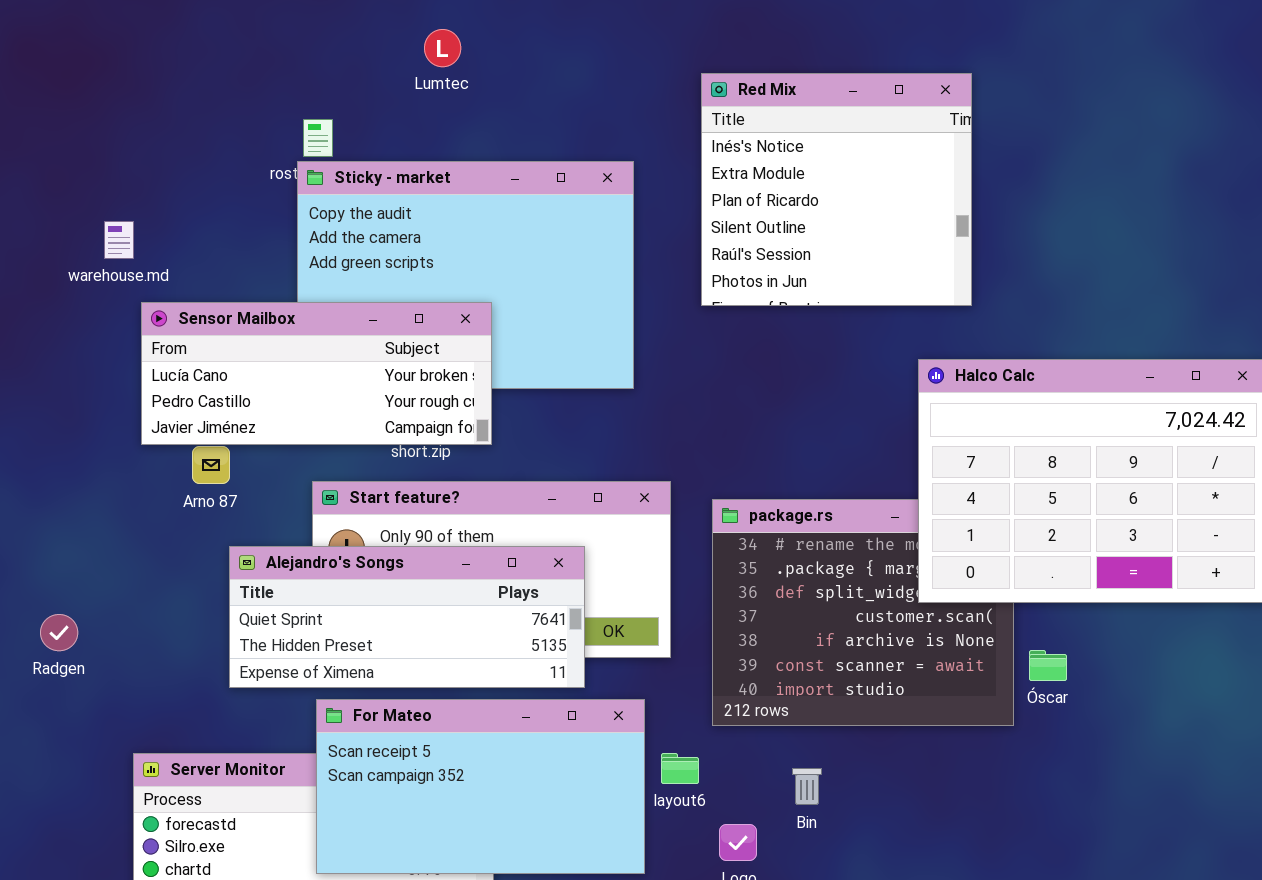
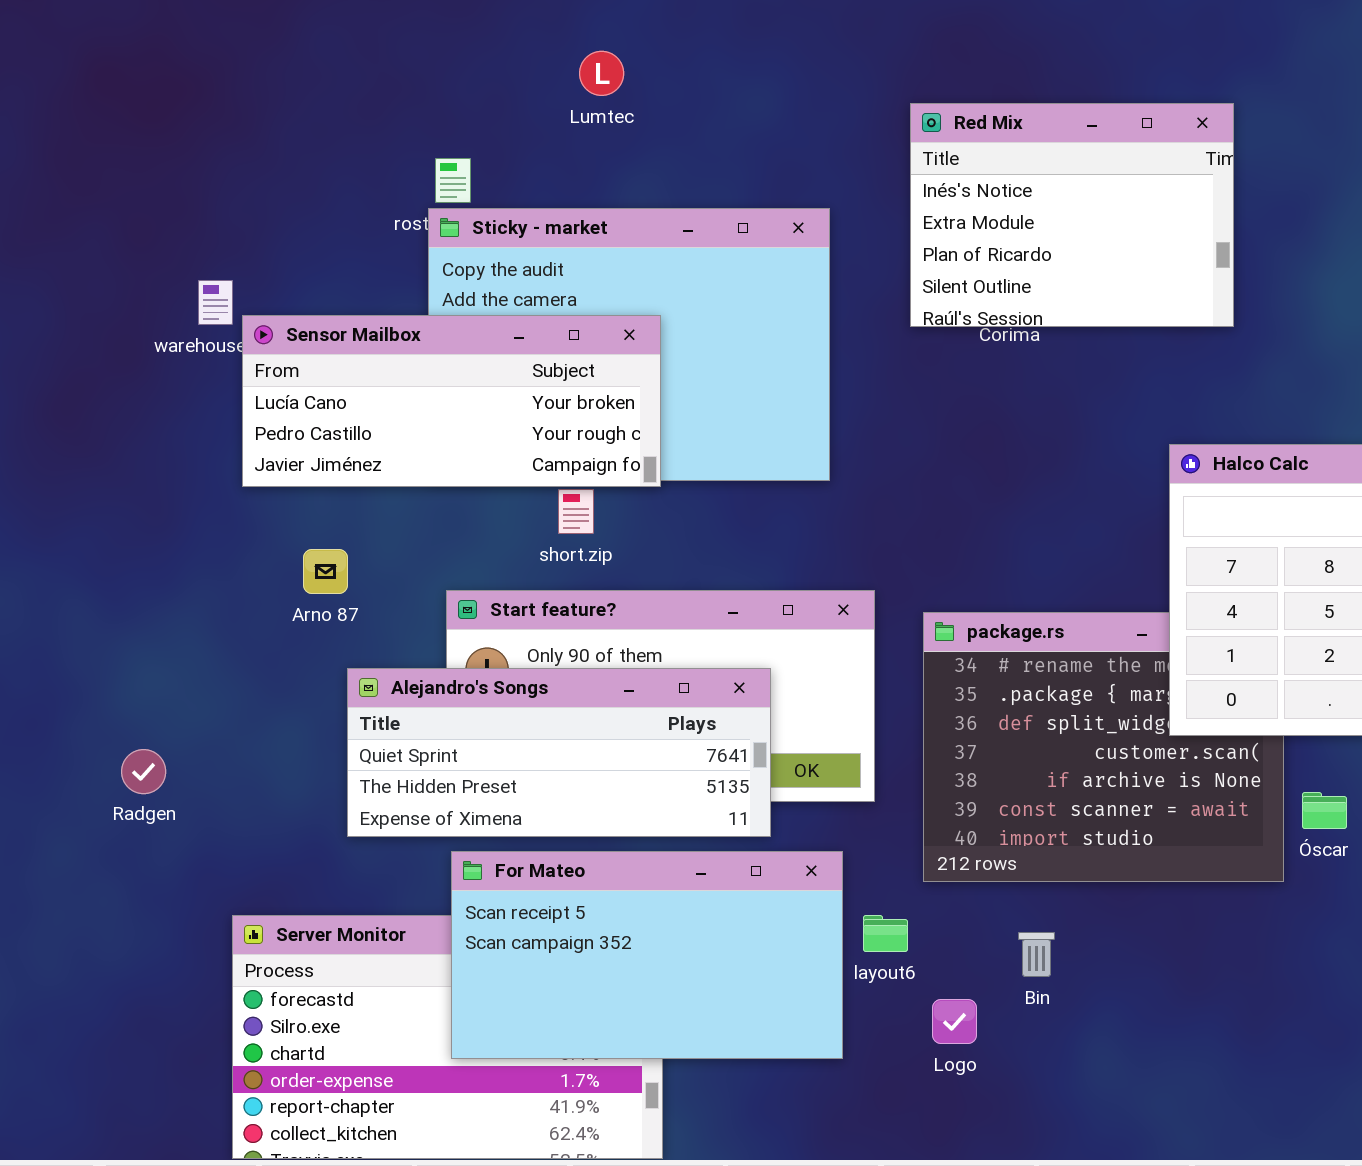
Red Mix: [701,73,972,306] -> [910,103,1234,327], resized
Sensor Mailbox: [141,302,492,445] -> [242,315,661,487], moved

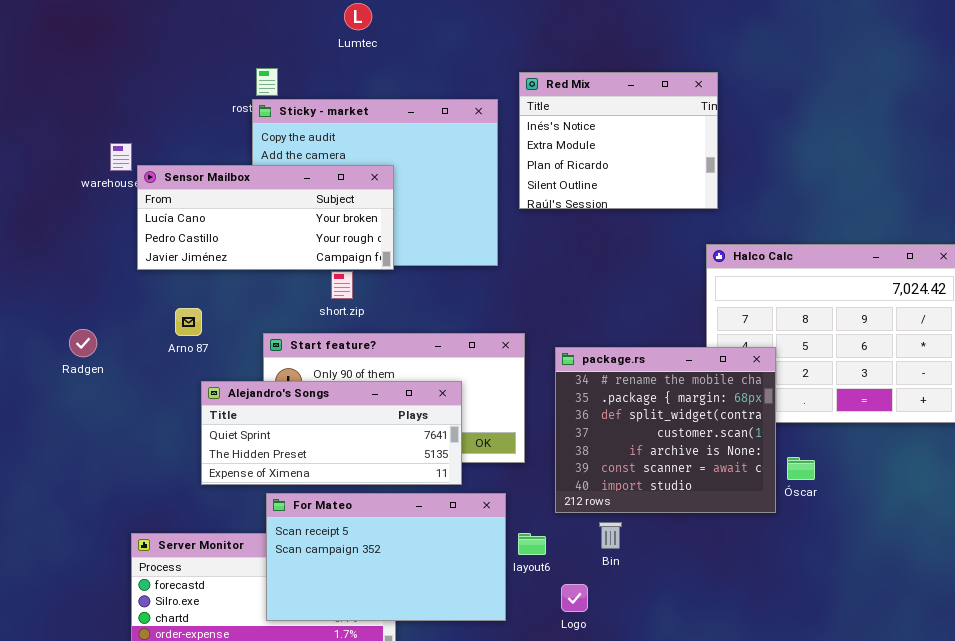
Red Mix: [910,103,1234,327] -> [519,72,718,209], moved
package.rs: [923,612,1284,882] -> [555,347,776,513], raised
Radgen: [121,749,166,794] -> [69,329,97,357], moved
Bin: [1018,932,1055,977] -> [599,522,622,549], moved

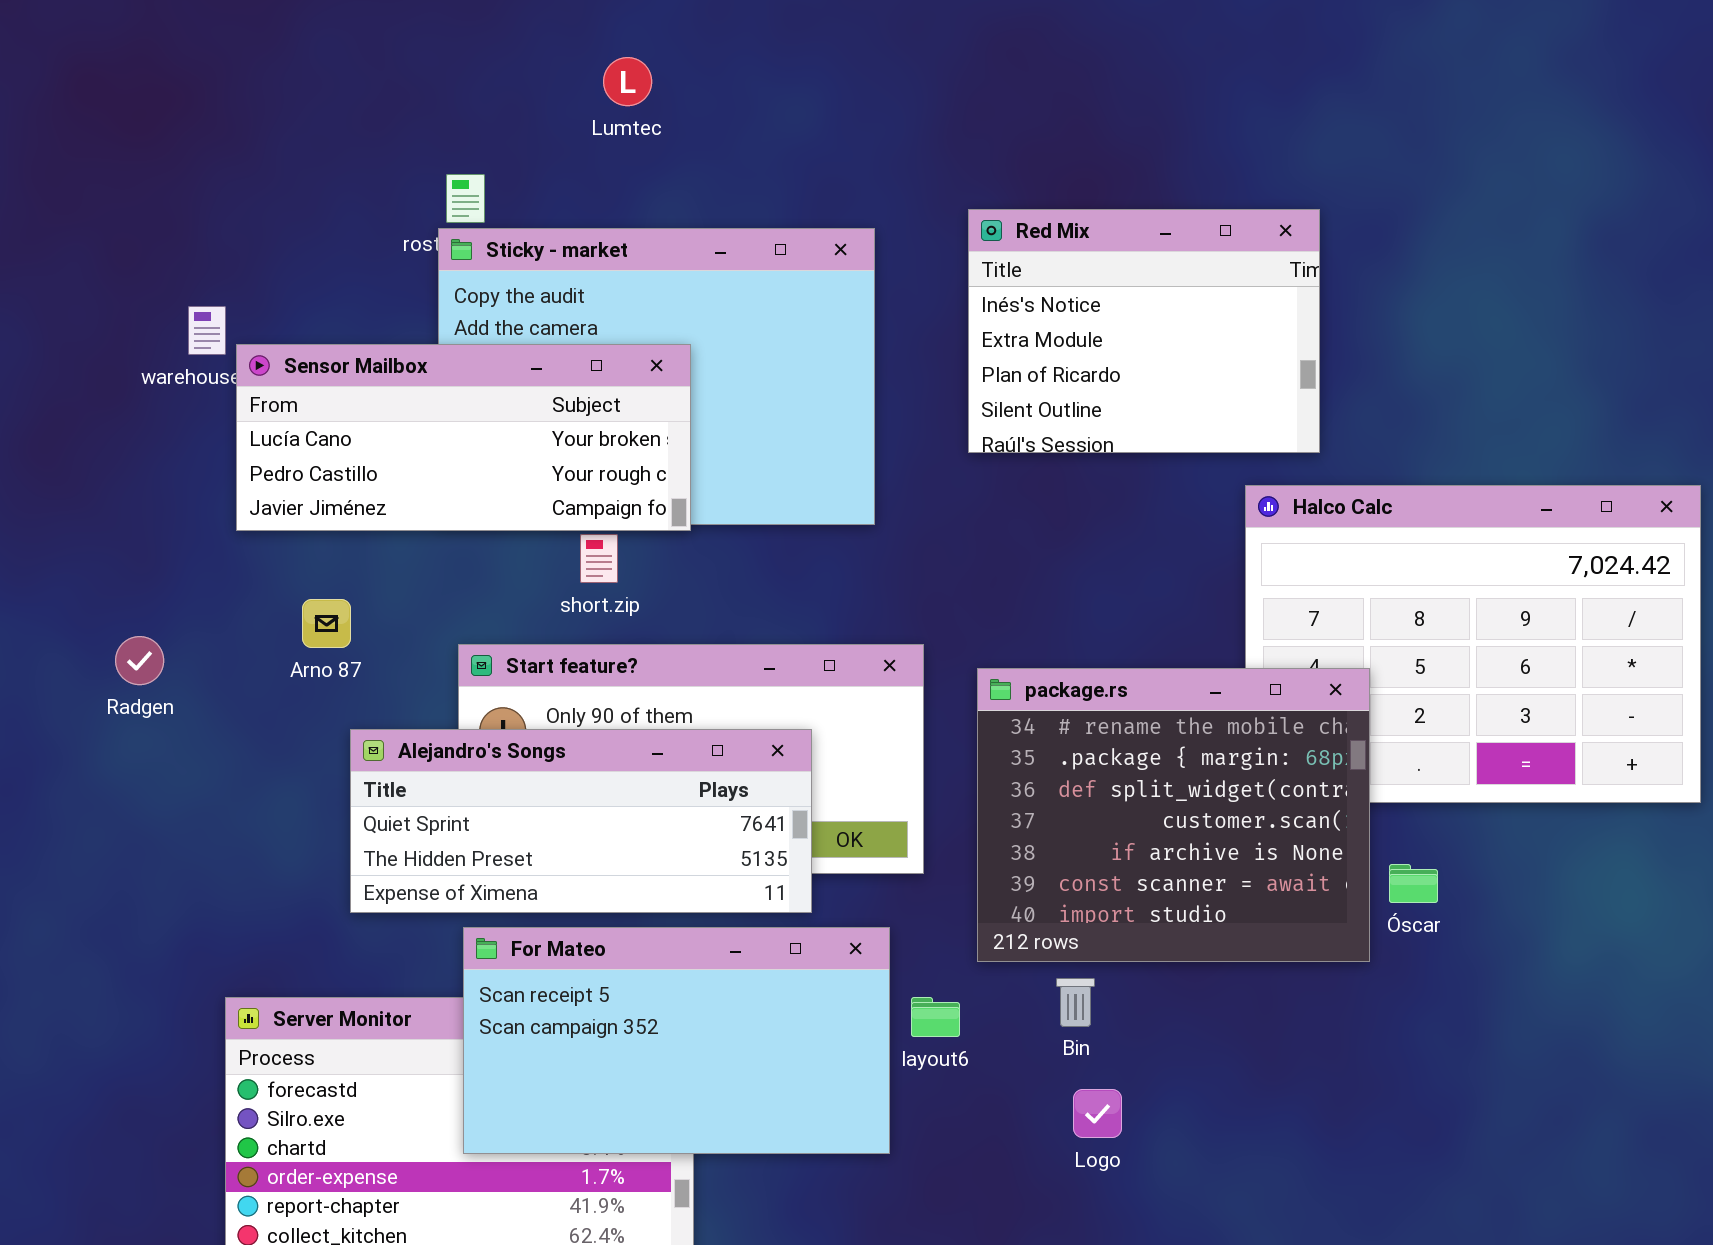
Red Mix: [519,72,718,209] -> [968,209,1320,453], moved
Logo: [561,584,588,612] -> [1073,1089,1122,1138], moved

